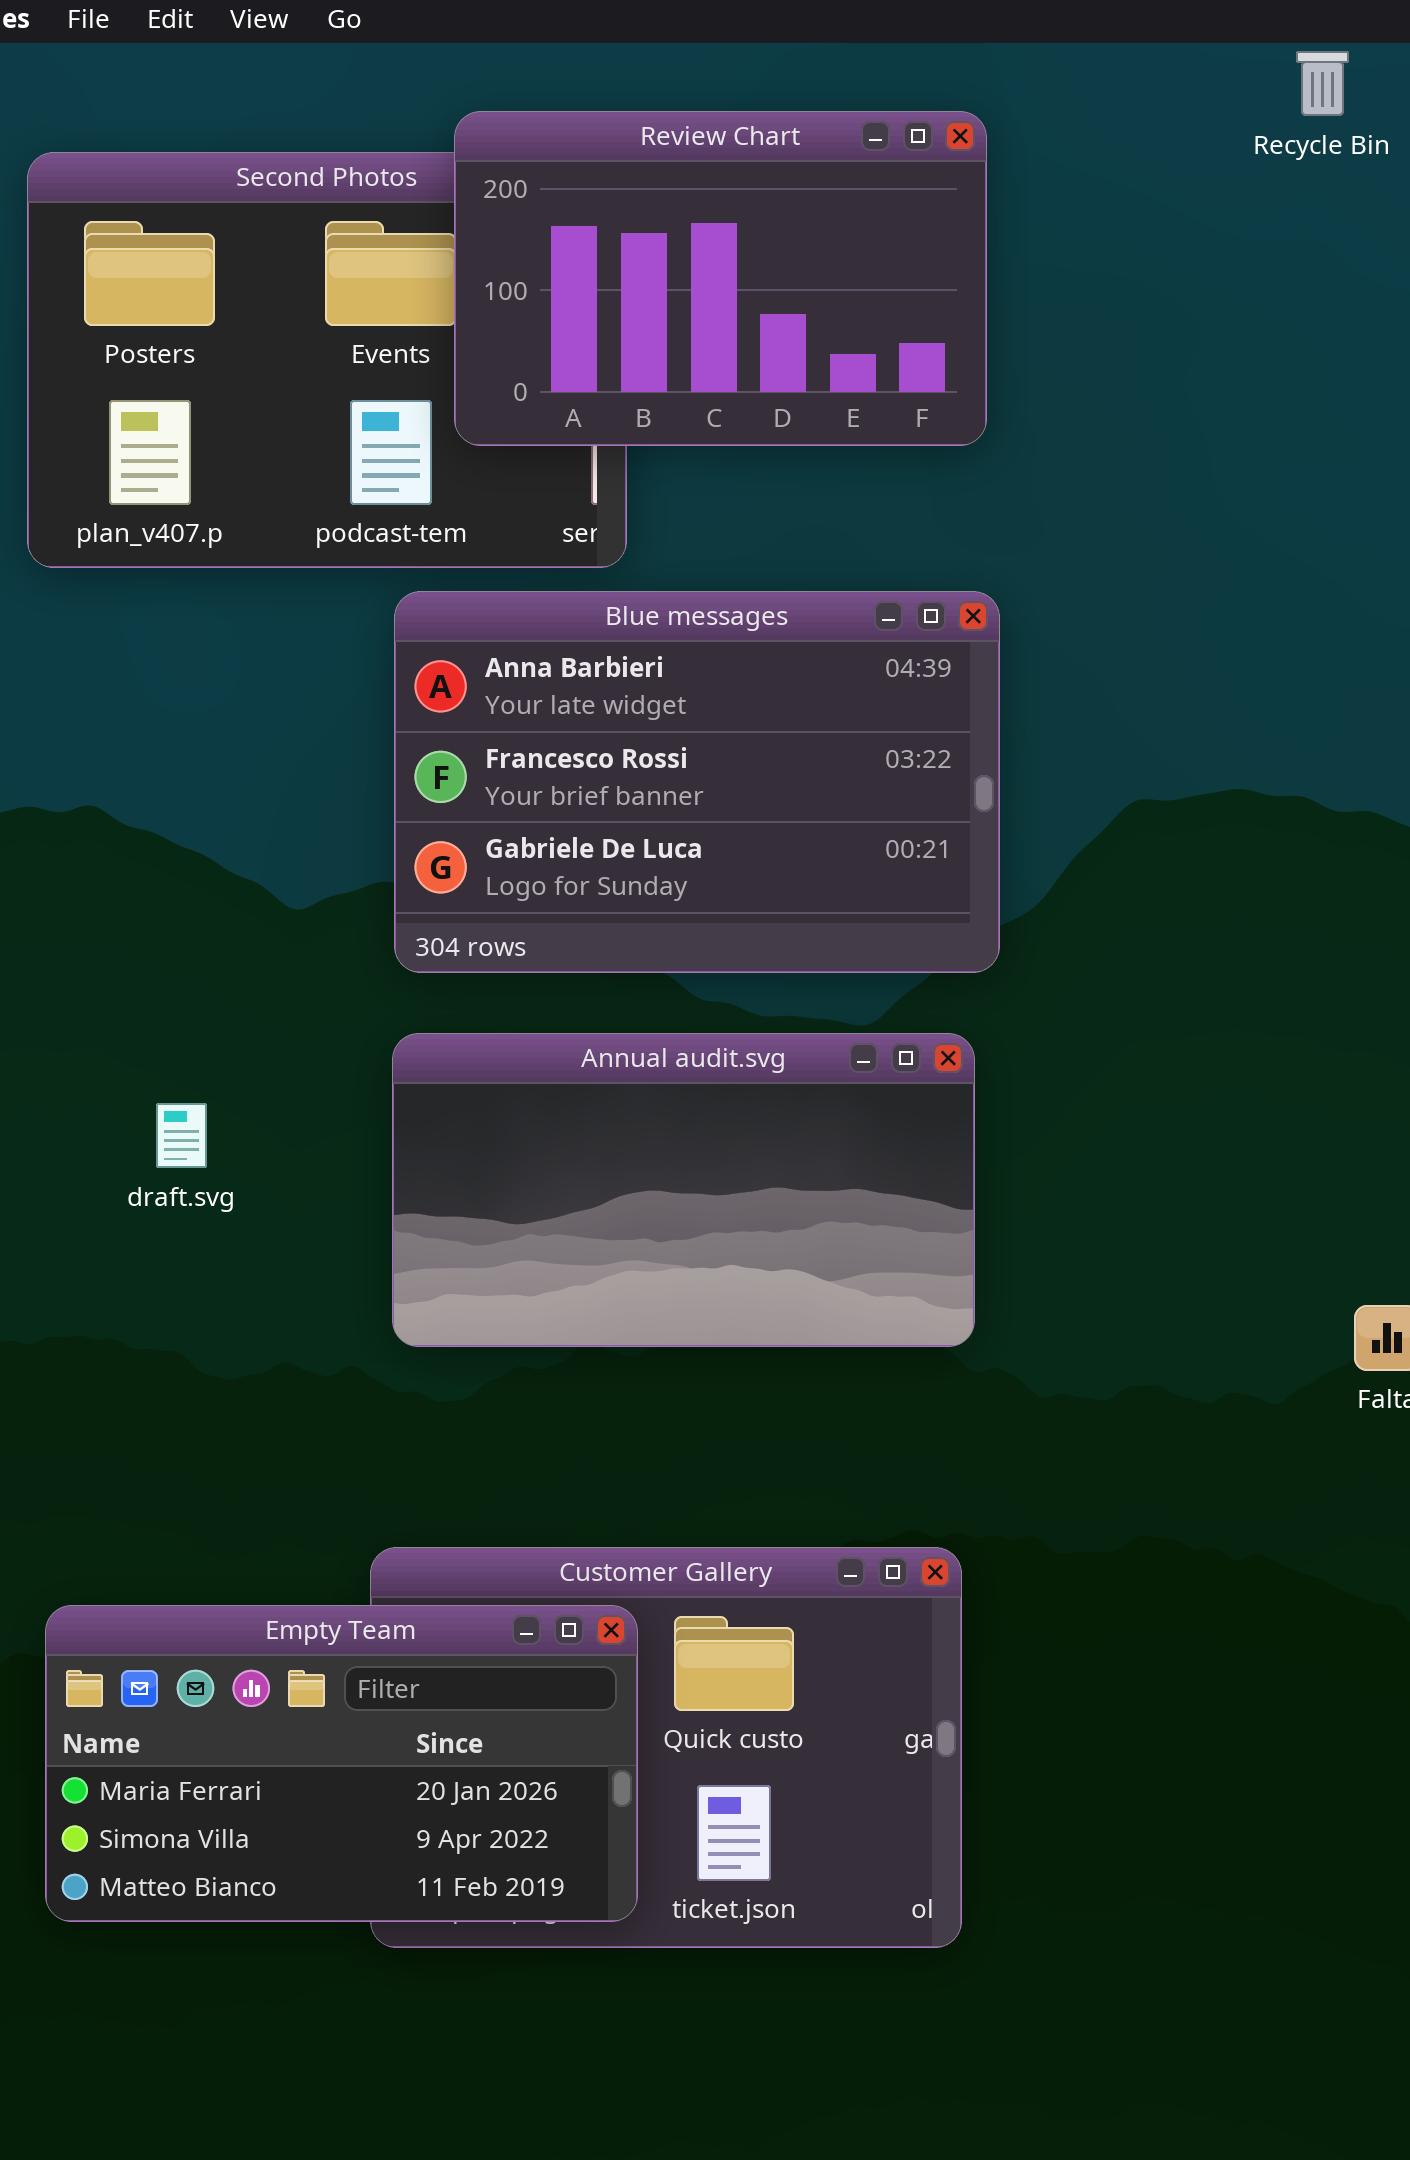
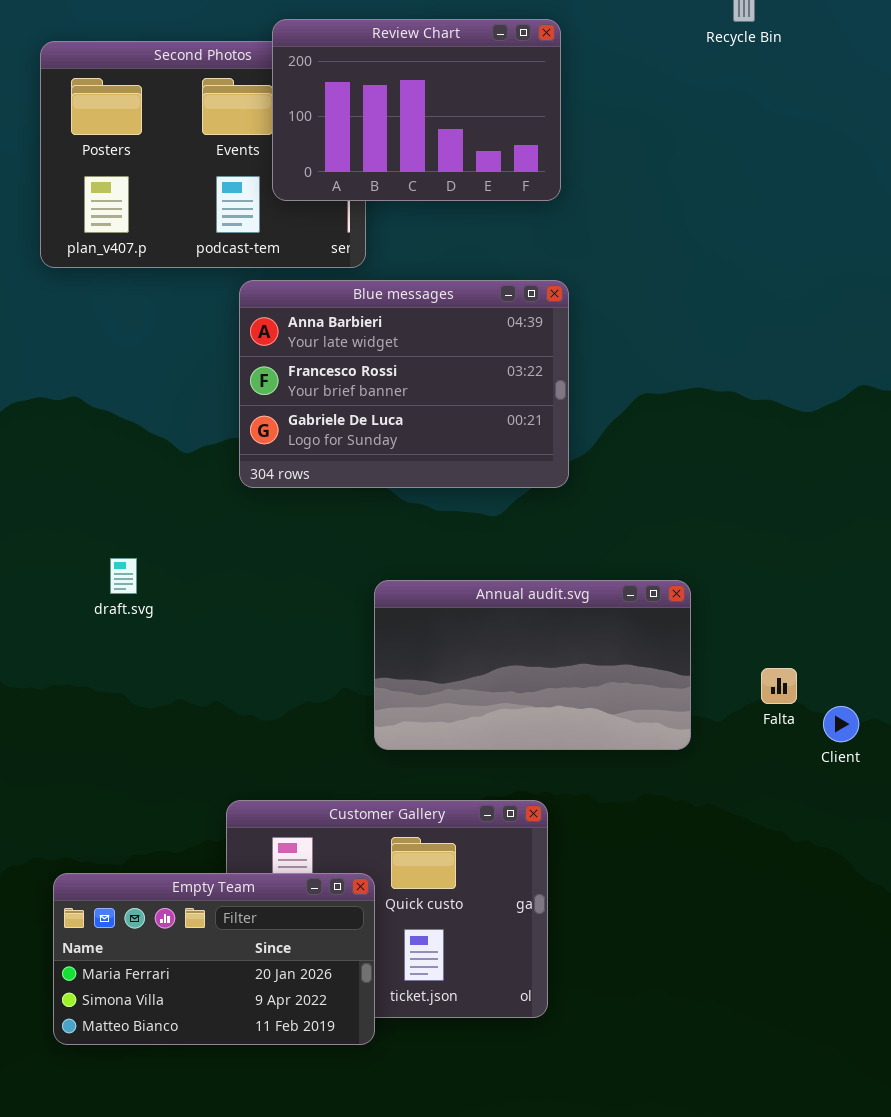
Annual audit.svg: [392,1033,975,1347] -> [374,580,691,750], moved
Empty Team: [45,1605,638,1922] -> [53,873,375,1045], moved

